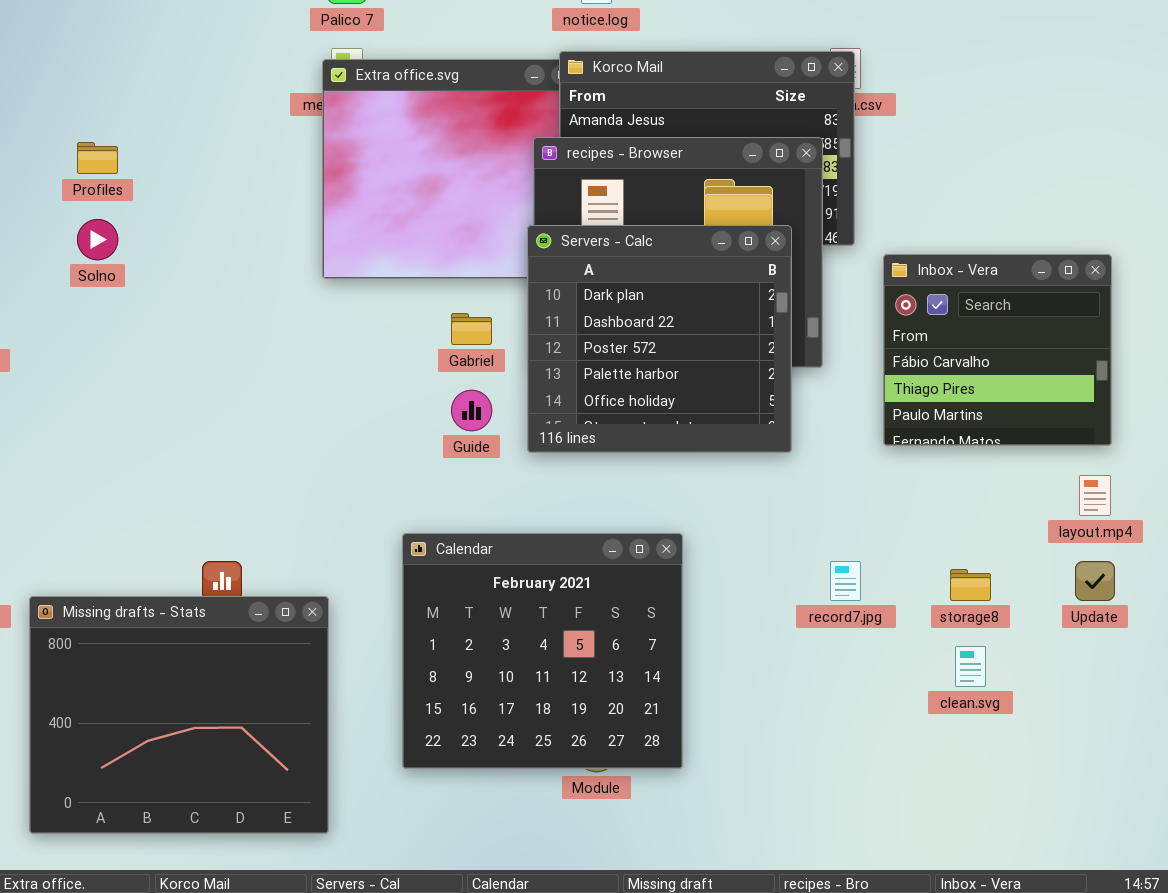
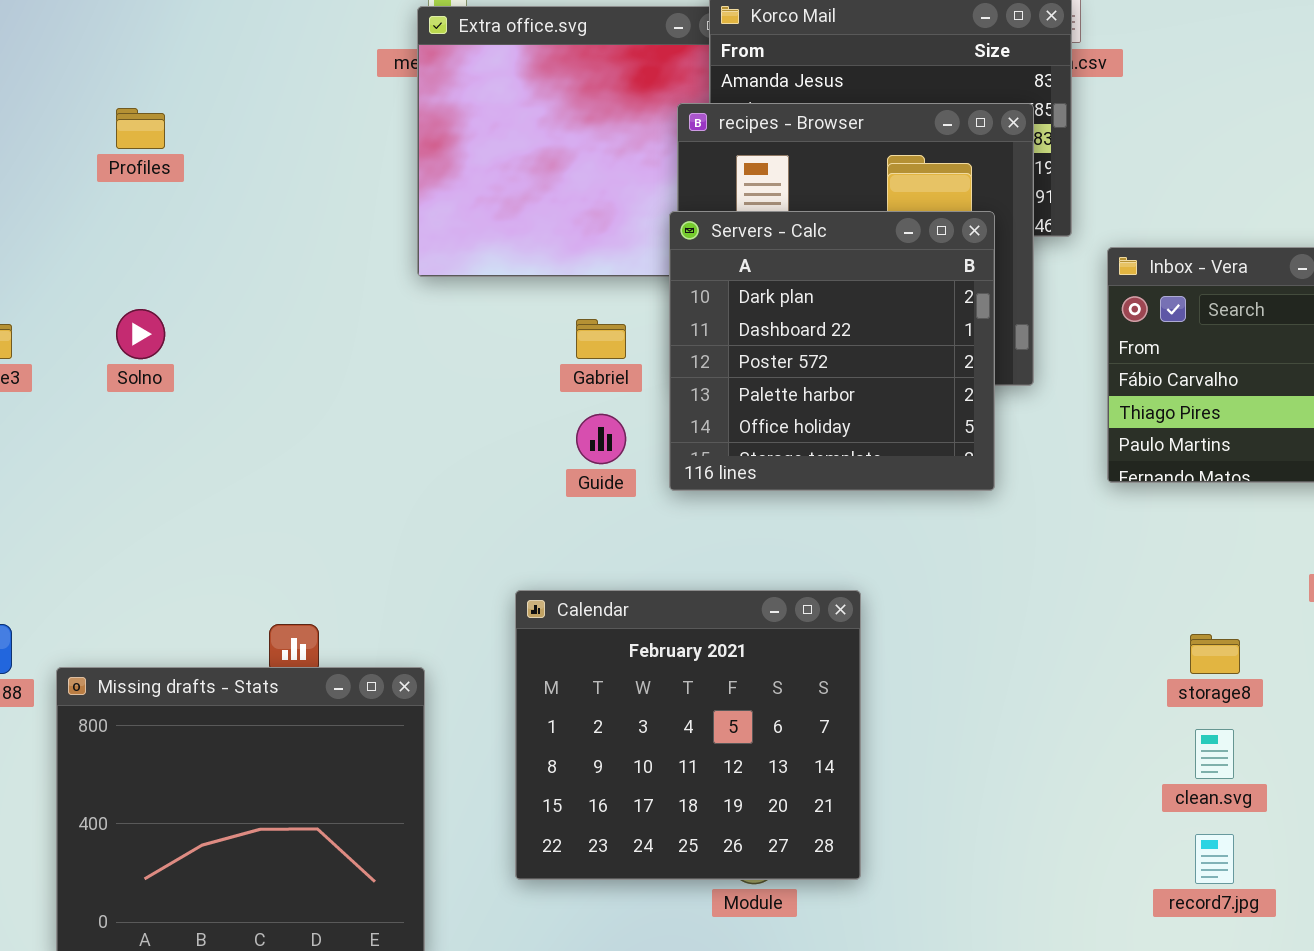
Solno: [77,219,118,260] -> [116,309,165,359], moved
record7.jpg: [830,561,861,601] -> [1195,834,1234,884], moved

